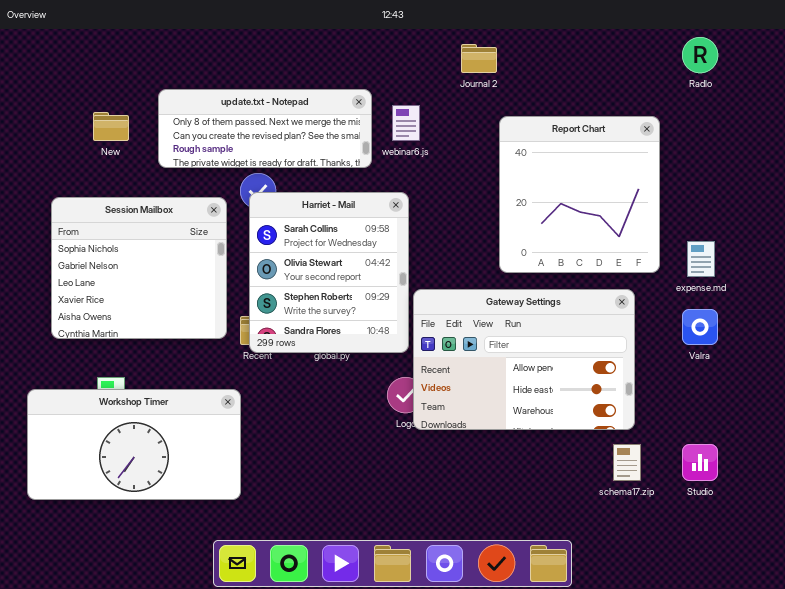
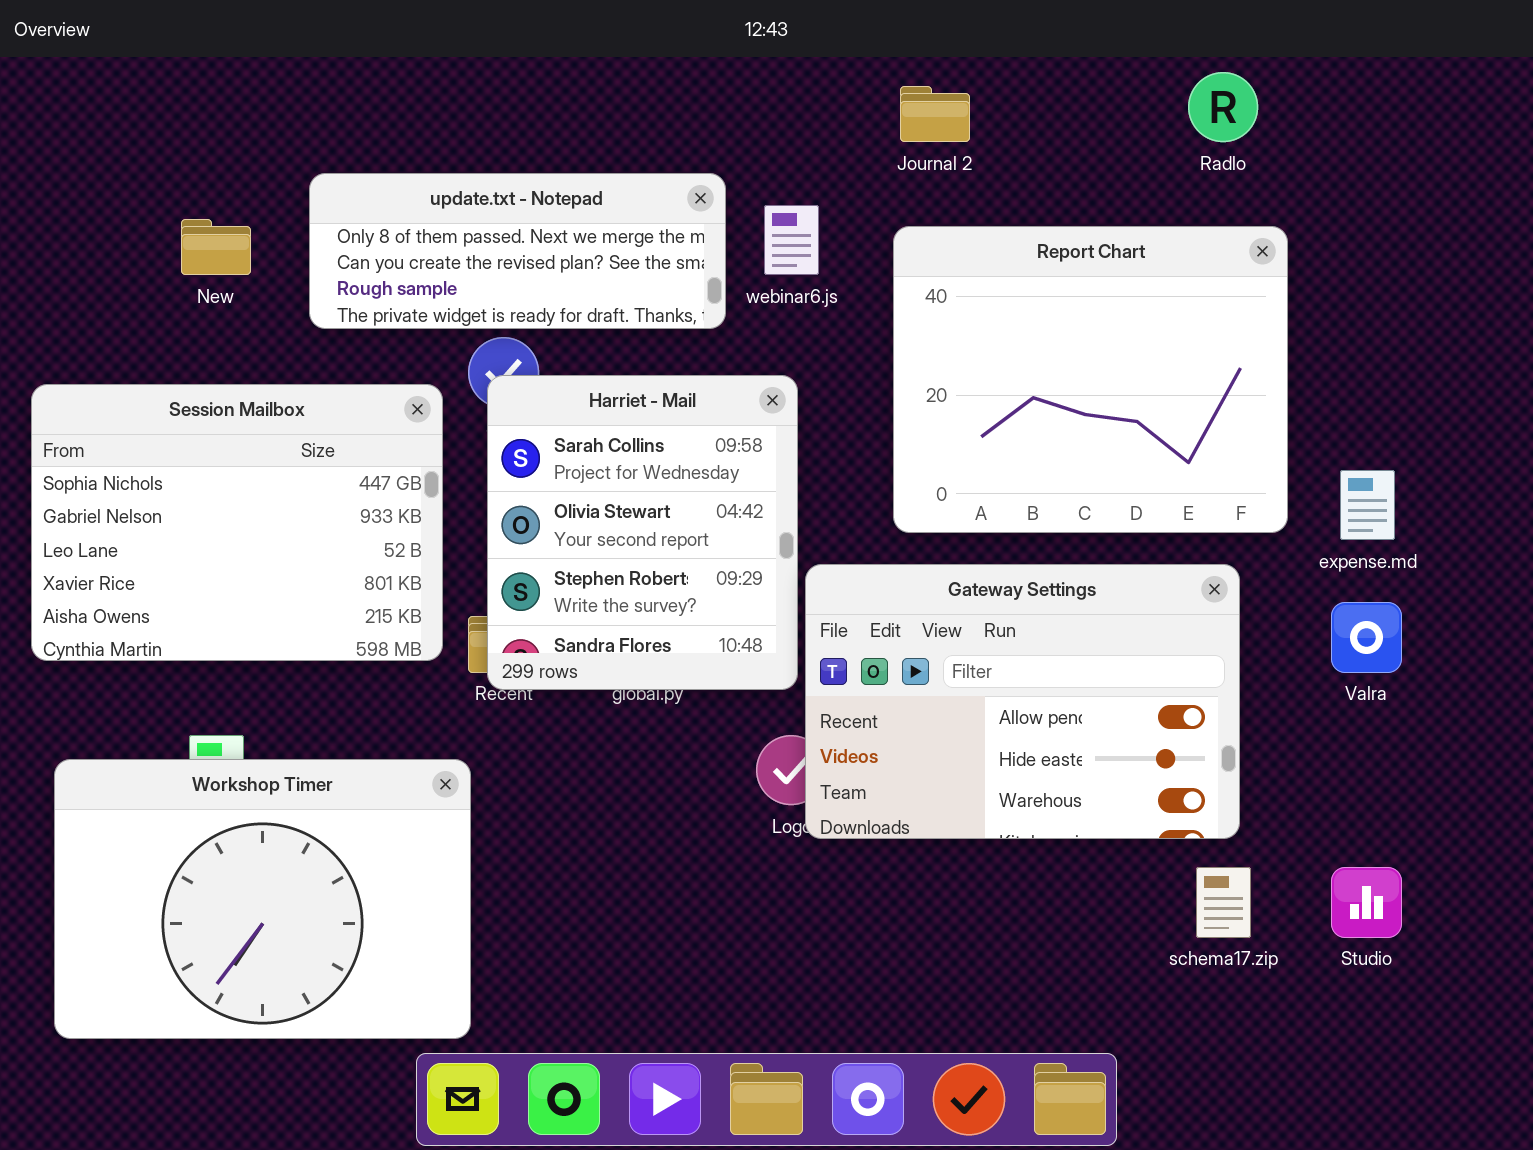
Radlo: [682,37,718,73] -> [1188,72,1258,142], moved
Report Chart: [499,116,660,273] -> [893,226,1288,533], resized
Session Mailbox: [51,197,227,339] -> [31,384,443,661], resized
Workshop Timer: [27,389,241,500] -> [54,759,471,1039], resized

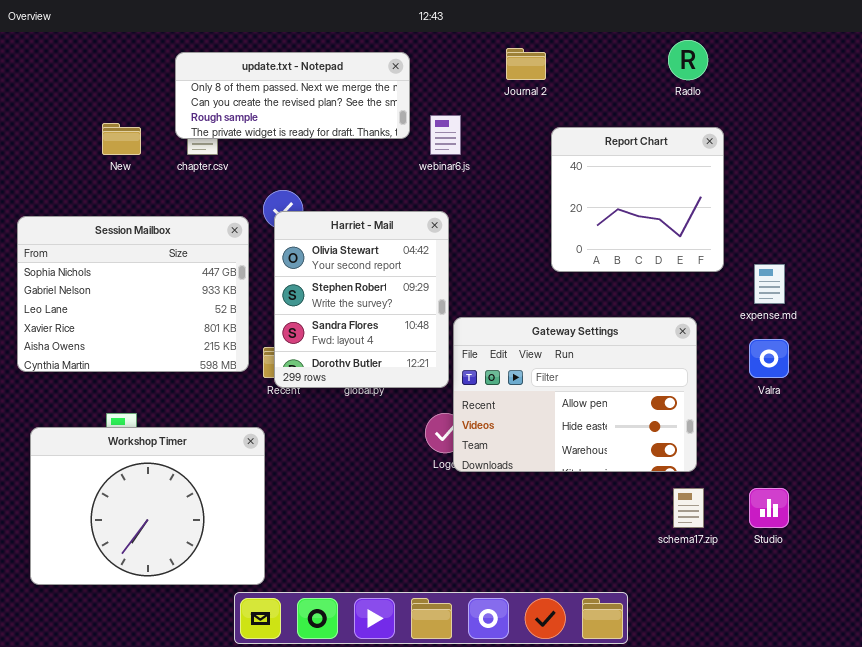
update.txt - Notepad: [309,173,726,329] -> [175,52,410,139], moved
Report Chart: [893,226,1288,533] -> [551,127,724,272], resized
Harriet - Mail: [487,375,798,690] -> [274,211,449,388], scrolled down 1 row

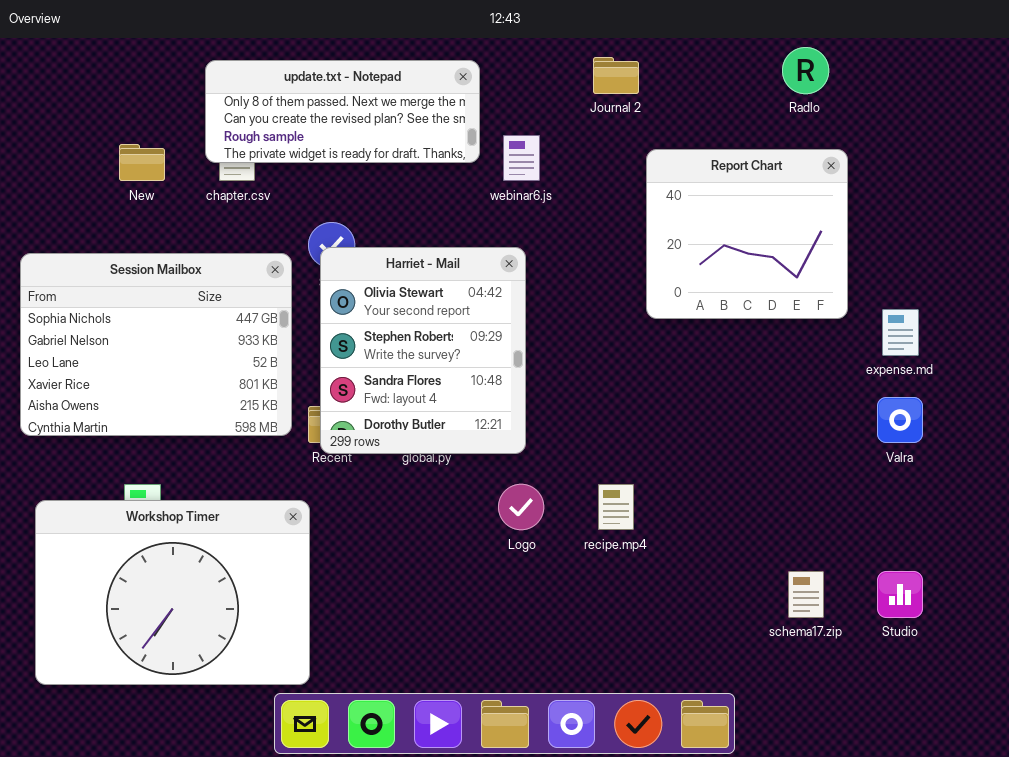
Gateway Settings: [453,317,697,472] -> none, closed

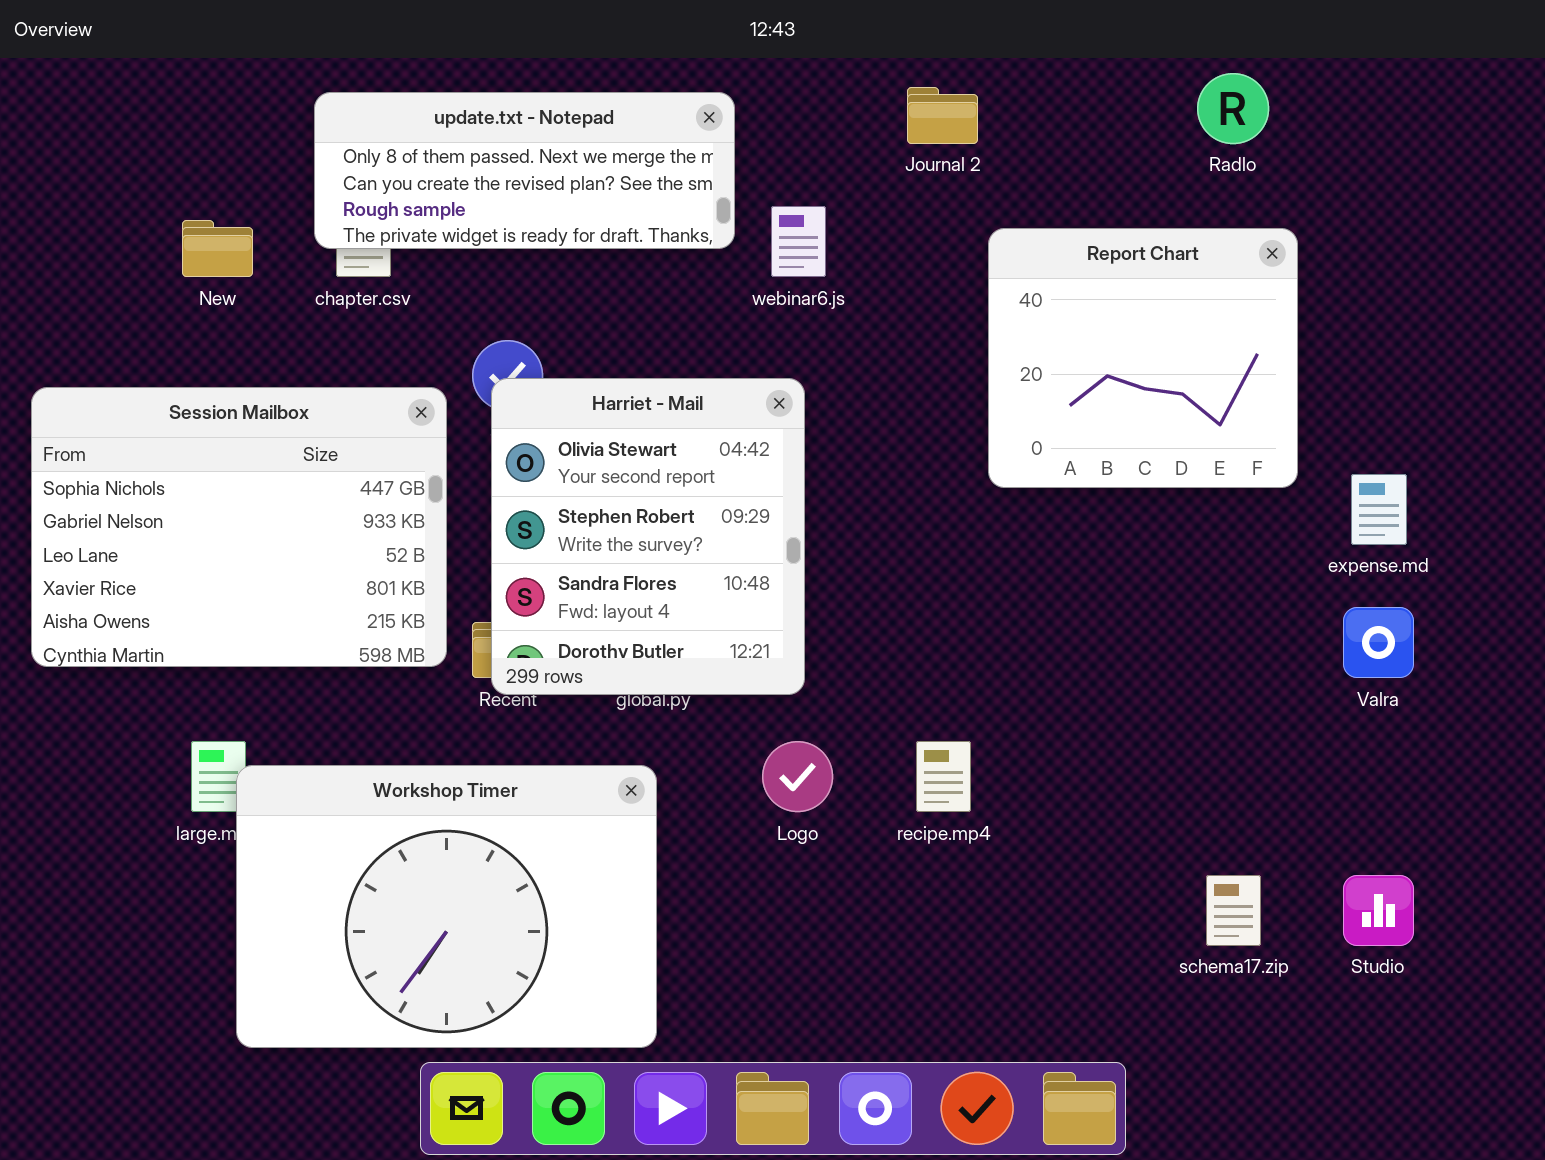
Workshop Timer: [35,500,310,685] -> [236,765,657,1048], moved

